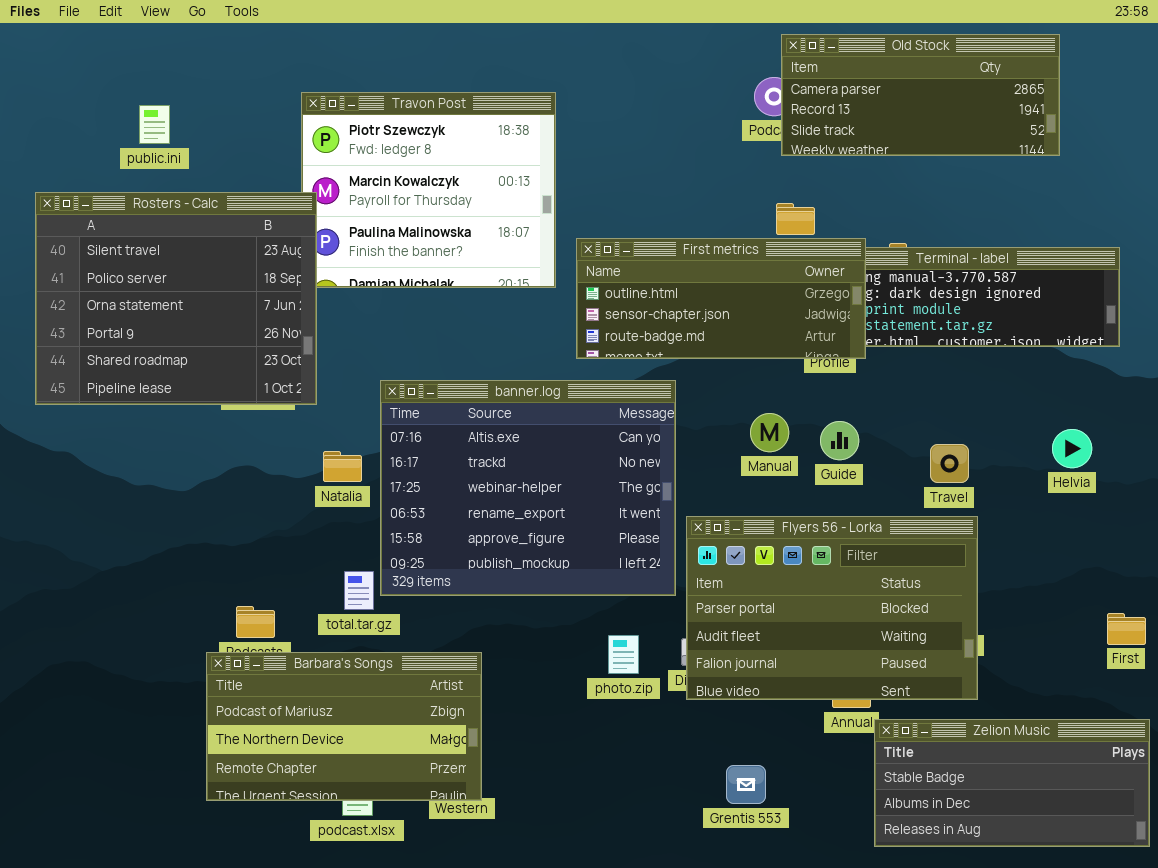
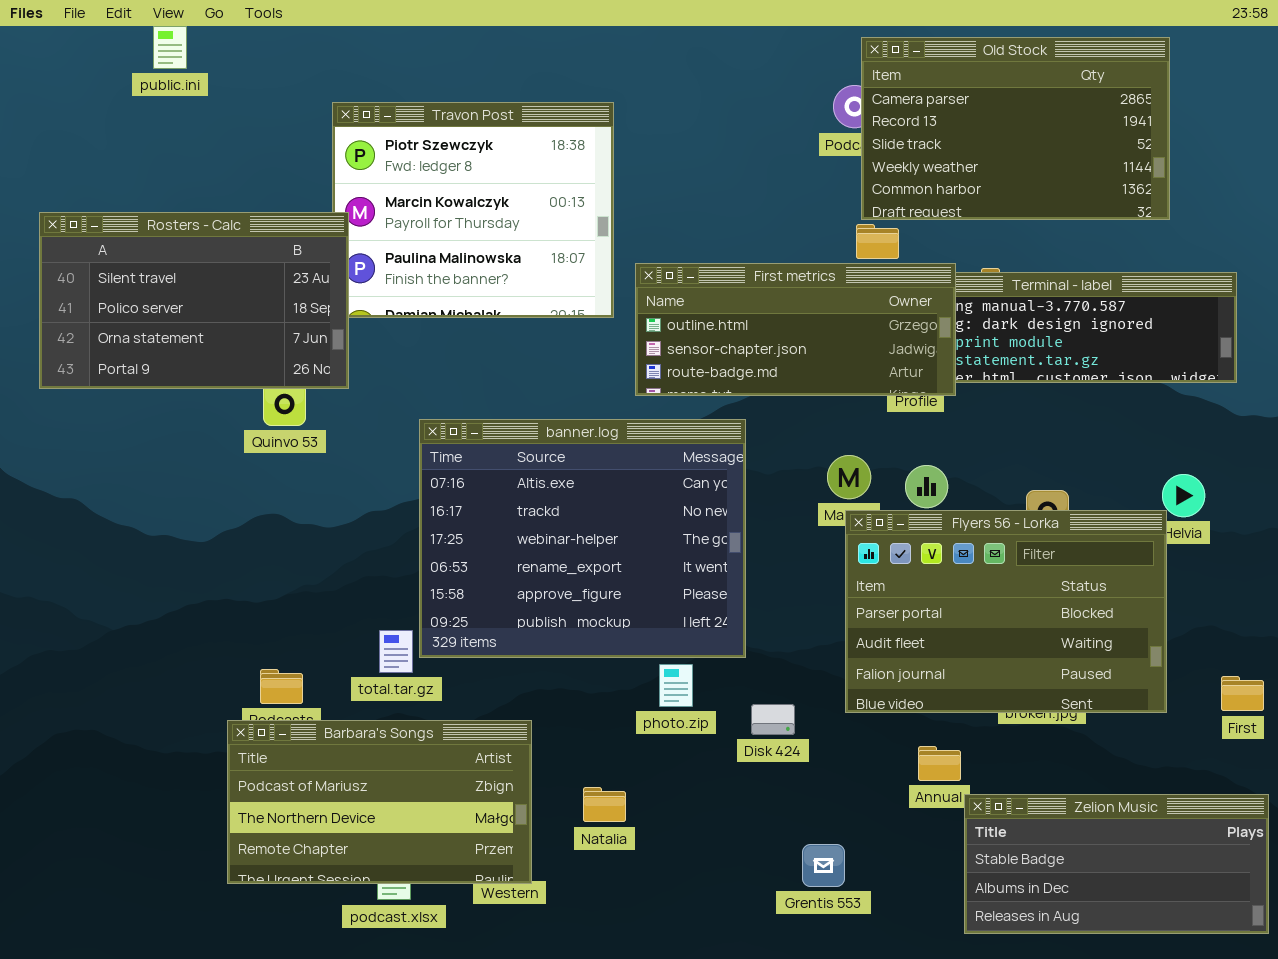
Old Stock: [781,34,1060,156] -> [861,37,1170,220], resized
public.ini: [139,105,170,144] -> [153,26,187,69], moved
Rosters - Calc: [35,192,317,405] -> [39,212,349,389], resized
Natalia: [323,451,362,482] -> [583,787,626,822], moved
Flyers 56 - Lorka: [686,516,978,700] -> [845,510,1167,713], moved
photo.zip: [608,635,639,674] -> [659,664,693,707], moved

